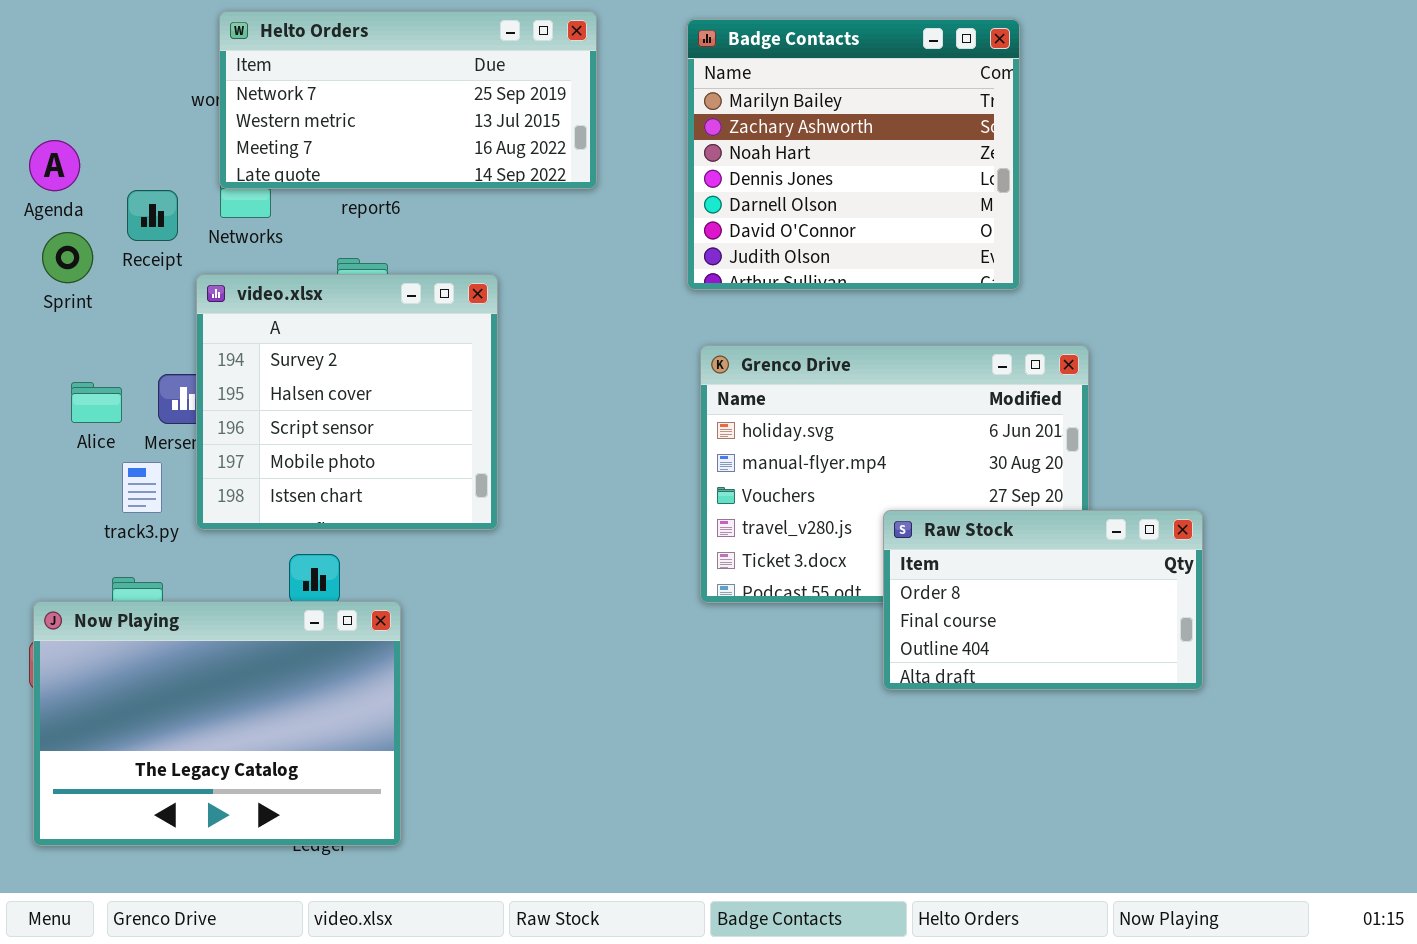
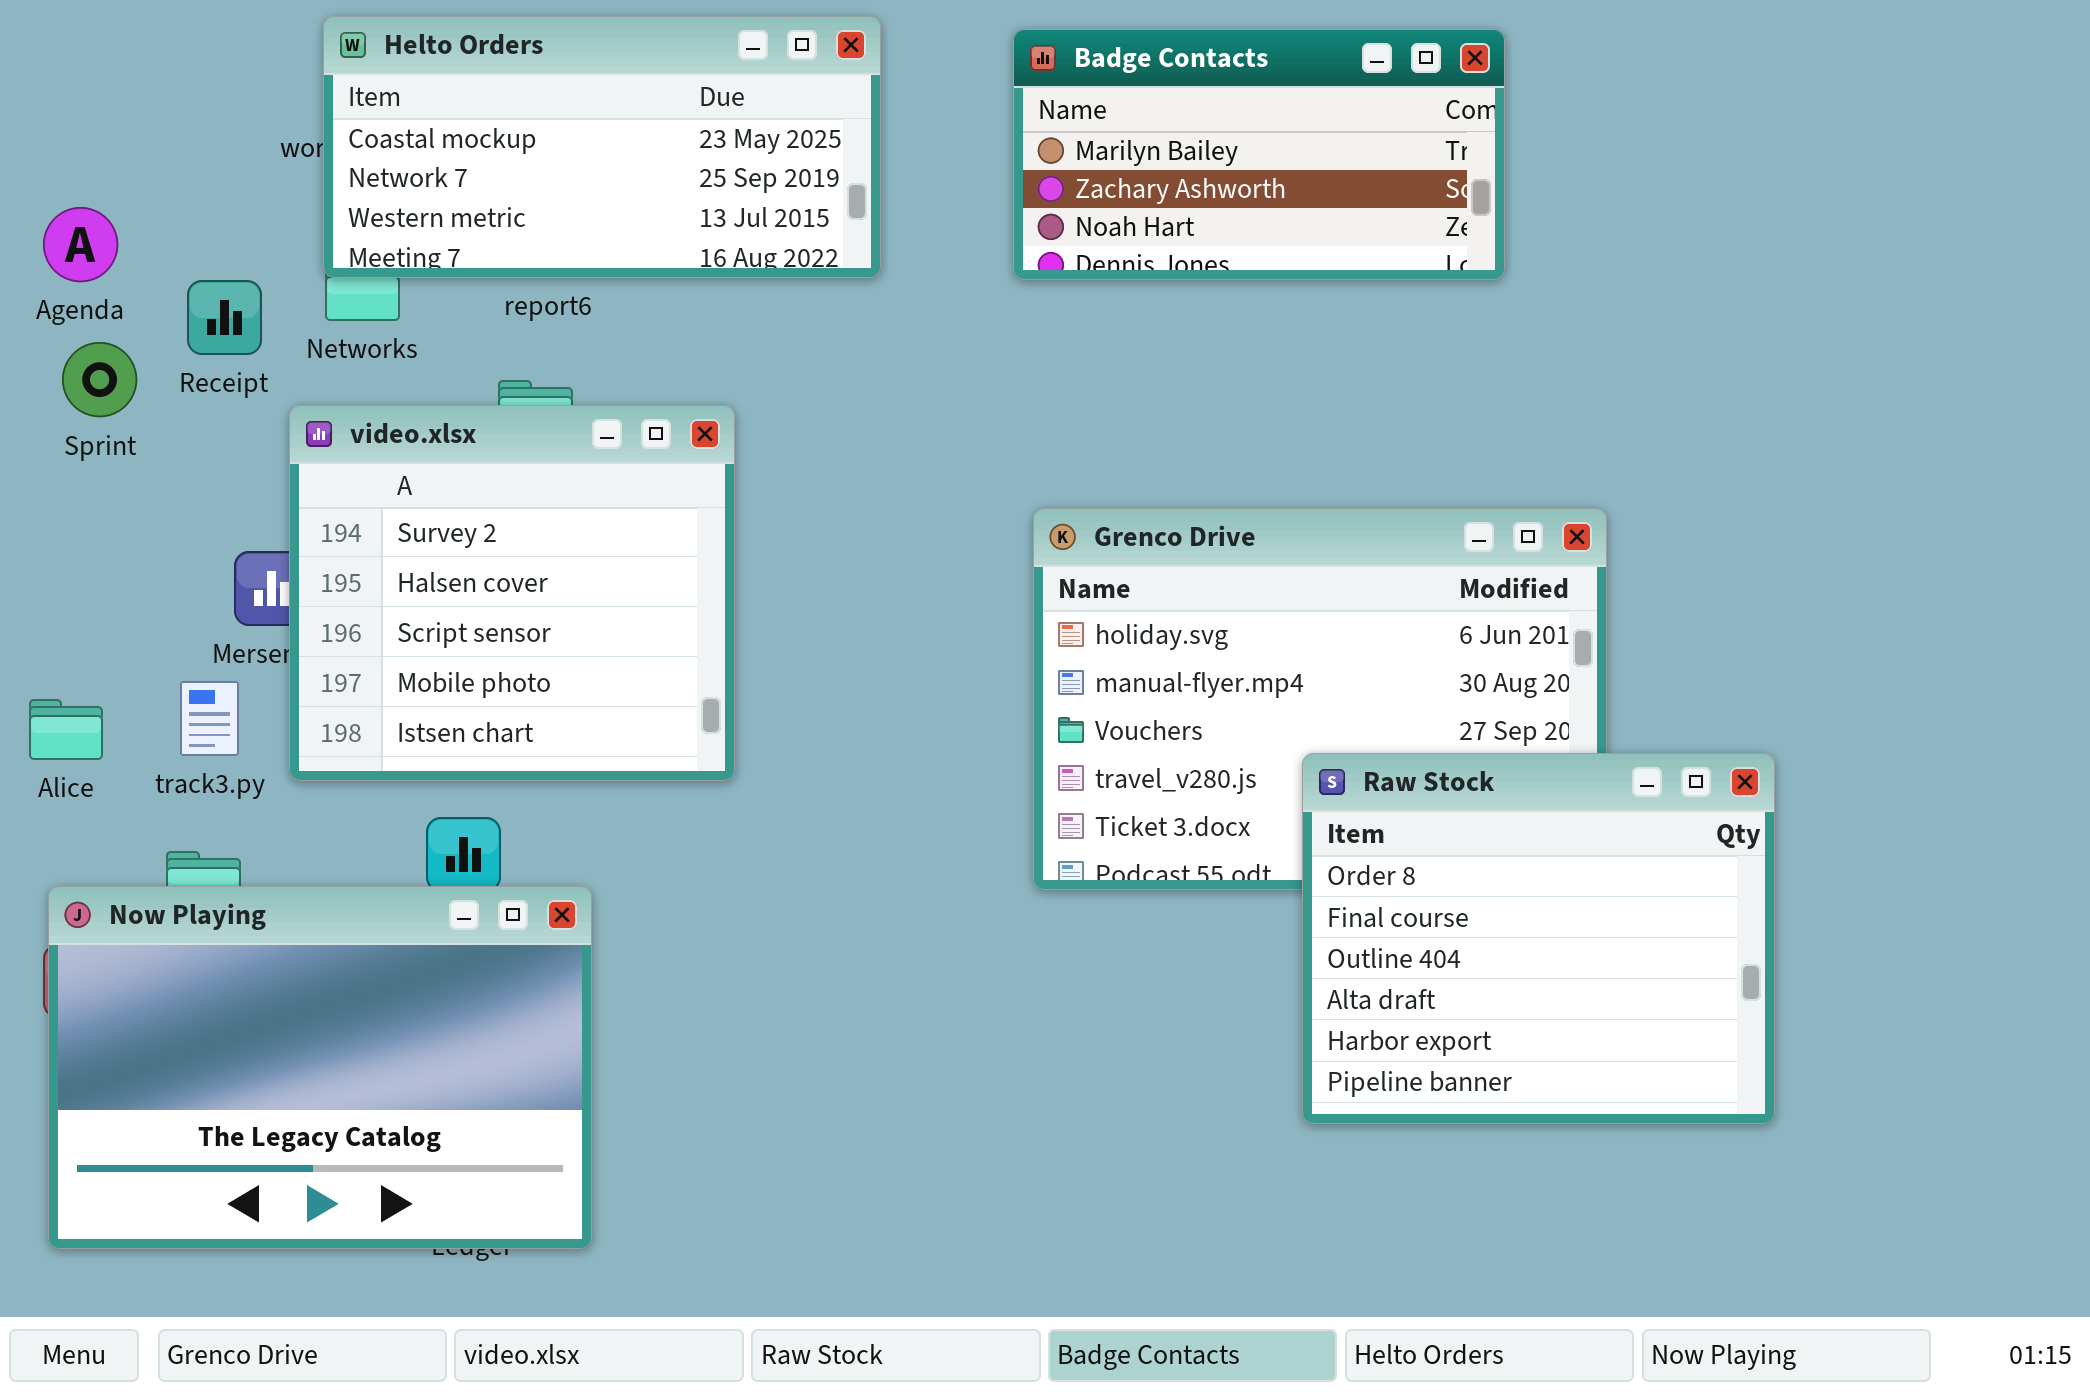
Helto Orders: [219,11,597,189] -> [323,16,881,278], scrolled up 1 row
Badge Contacts: [687,19,1020,290] -> [1013,29,1505,280], resized
Alice: [71,382,122,423] -> [29,699,103,760], moved
Raw Stock: [883,510,1203,690] -> [1302,753,1775,1124], resized

